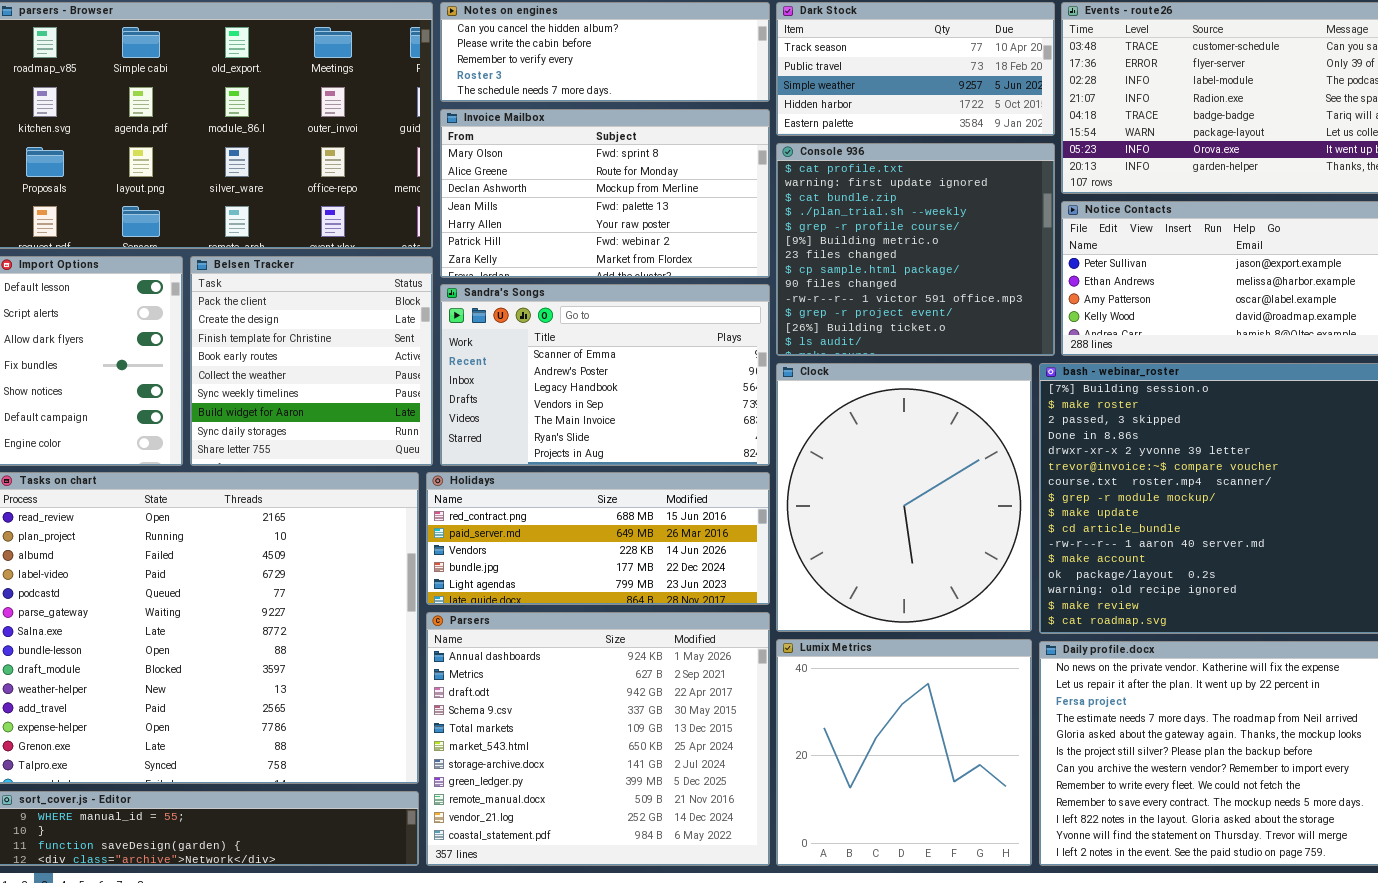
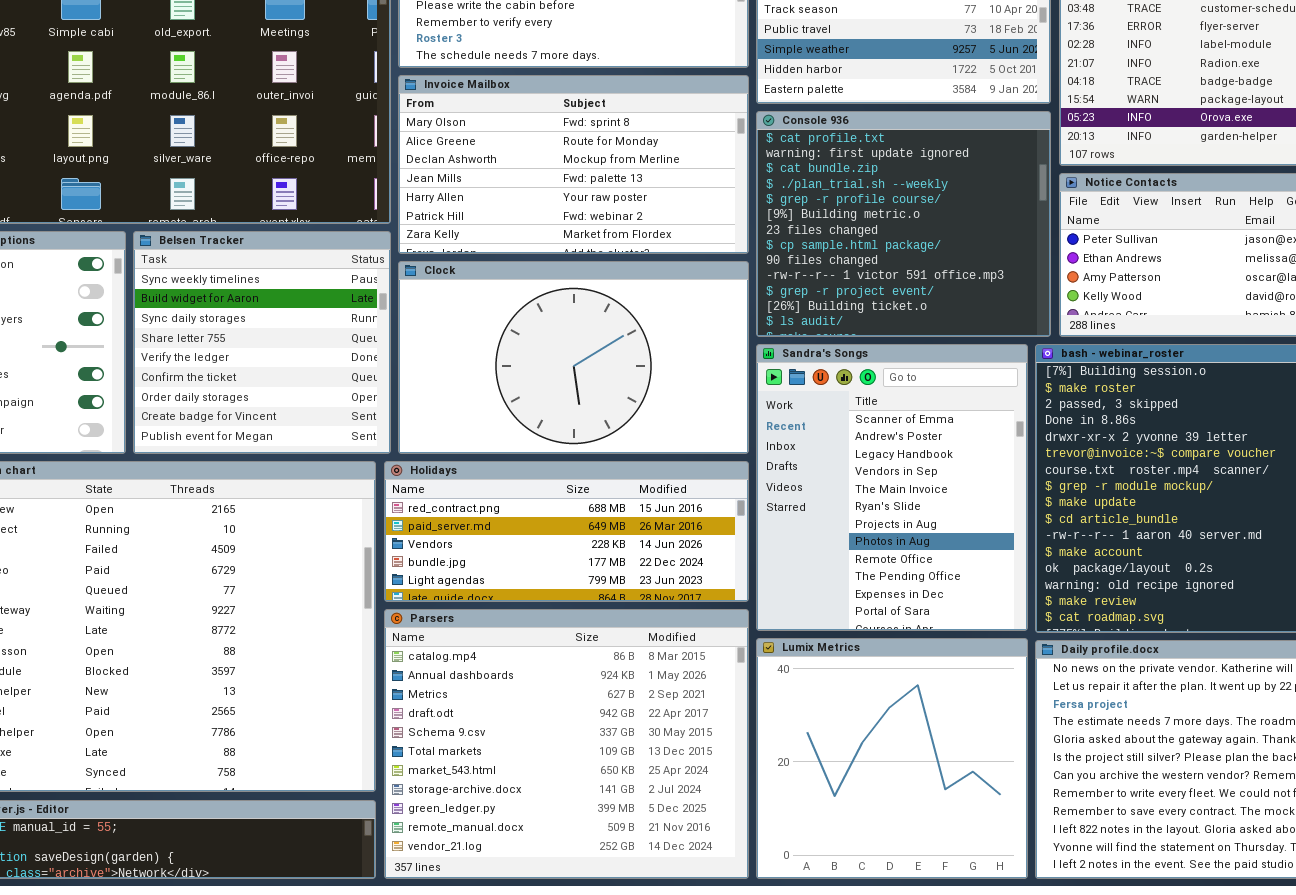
Belsen Tracker: [190,256,433,466] -> [133,231,391,454], scrolled down 5 rows
Sandra's Songs: [440,284,770,466] -> [756,344,1028,631], moved, resized
Clock: [776,363,1032,632] -> [398,261,749,454], moved, resized
Parsers: [426,612,770,866] -> [384,609,749,879], scrolled up 1 row

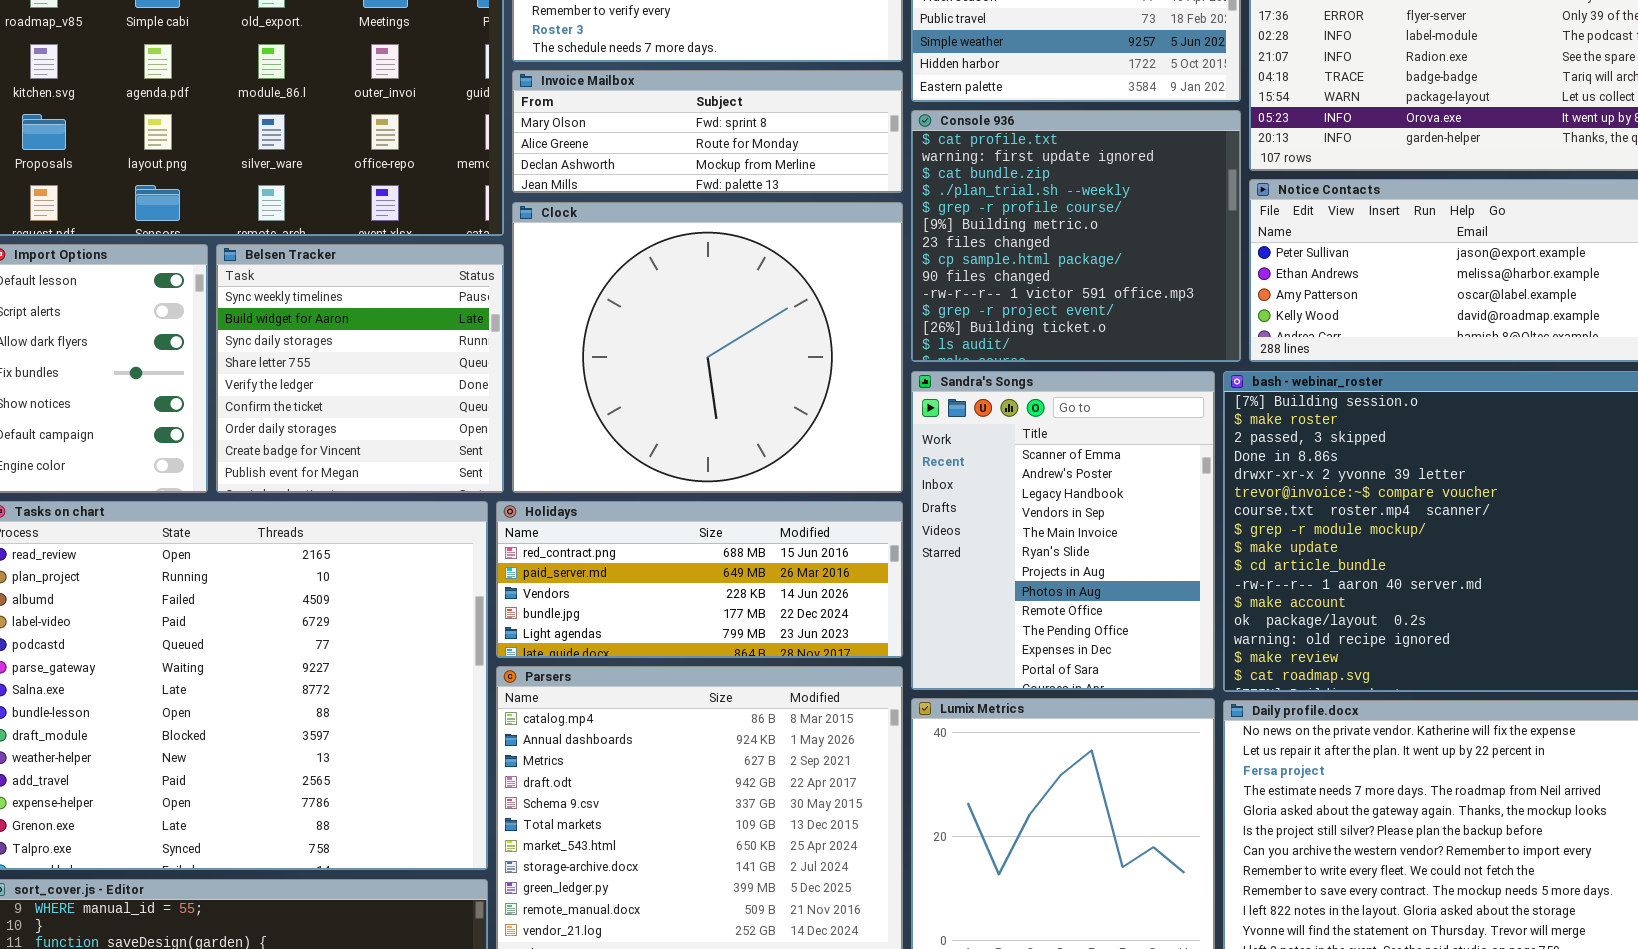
Invoice Mailbox: [398,75,749,254] -> [512,70,903,193], resized
Clock: [398,261,749,454] -> [512,202,903,493], resized

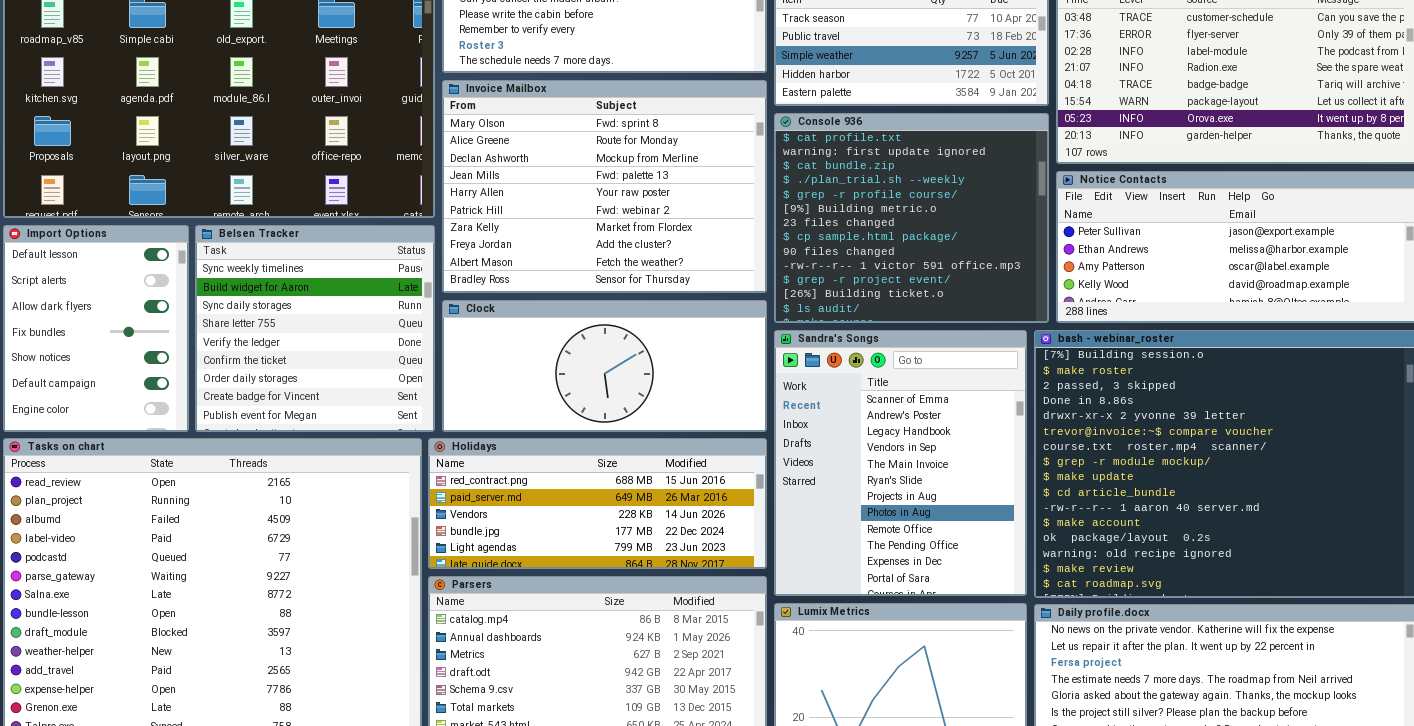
Invoice Mailbox: [512,70,903,193] -> [442,80,767,293], resized
Clock: [512,202,903,493] -> [442,300,767,432], resized

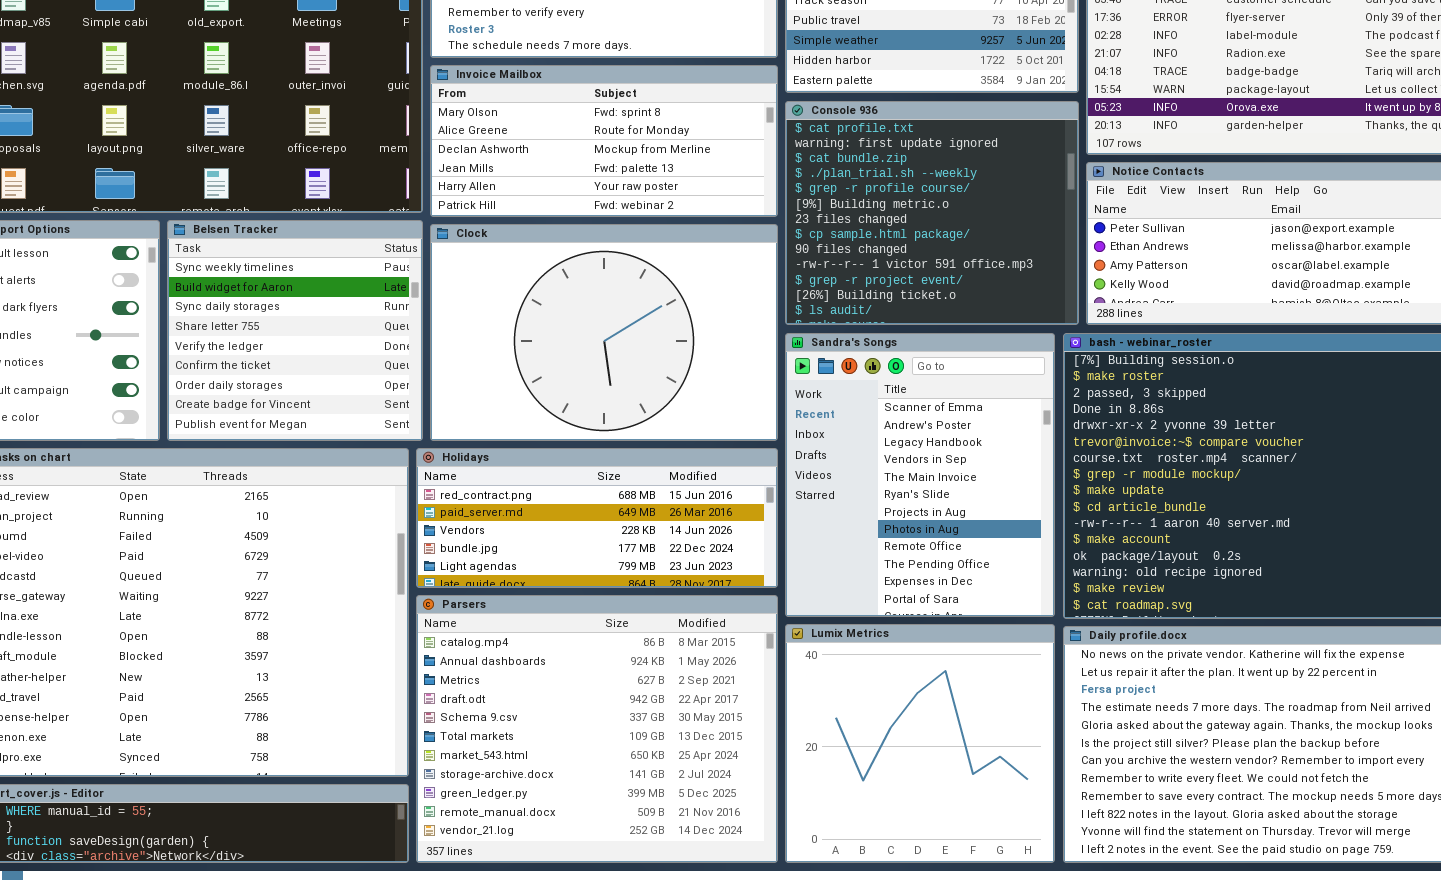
Invoice Mailbox: [442,80,767,293] -> [430,65,778,217], resized
Clock: [442,300,767,432] -> [430,224,778,441], resized

